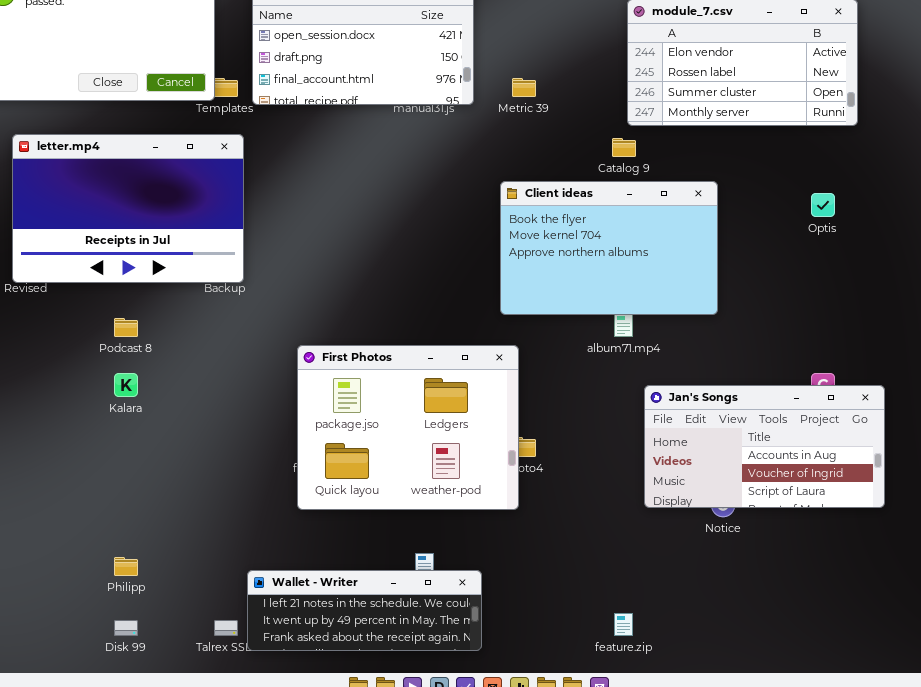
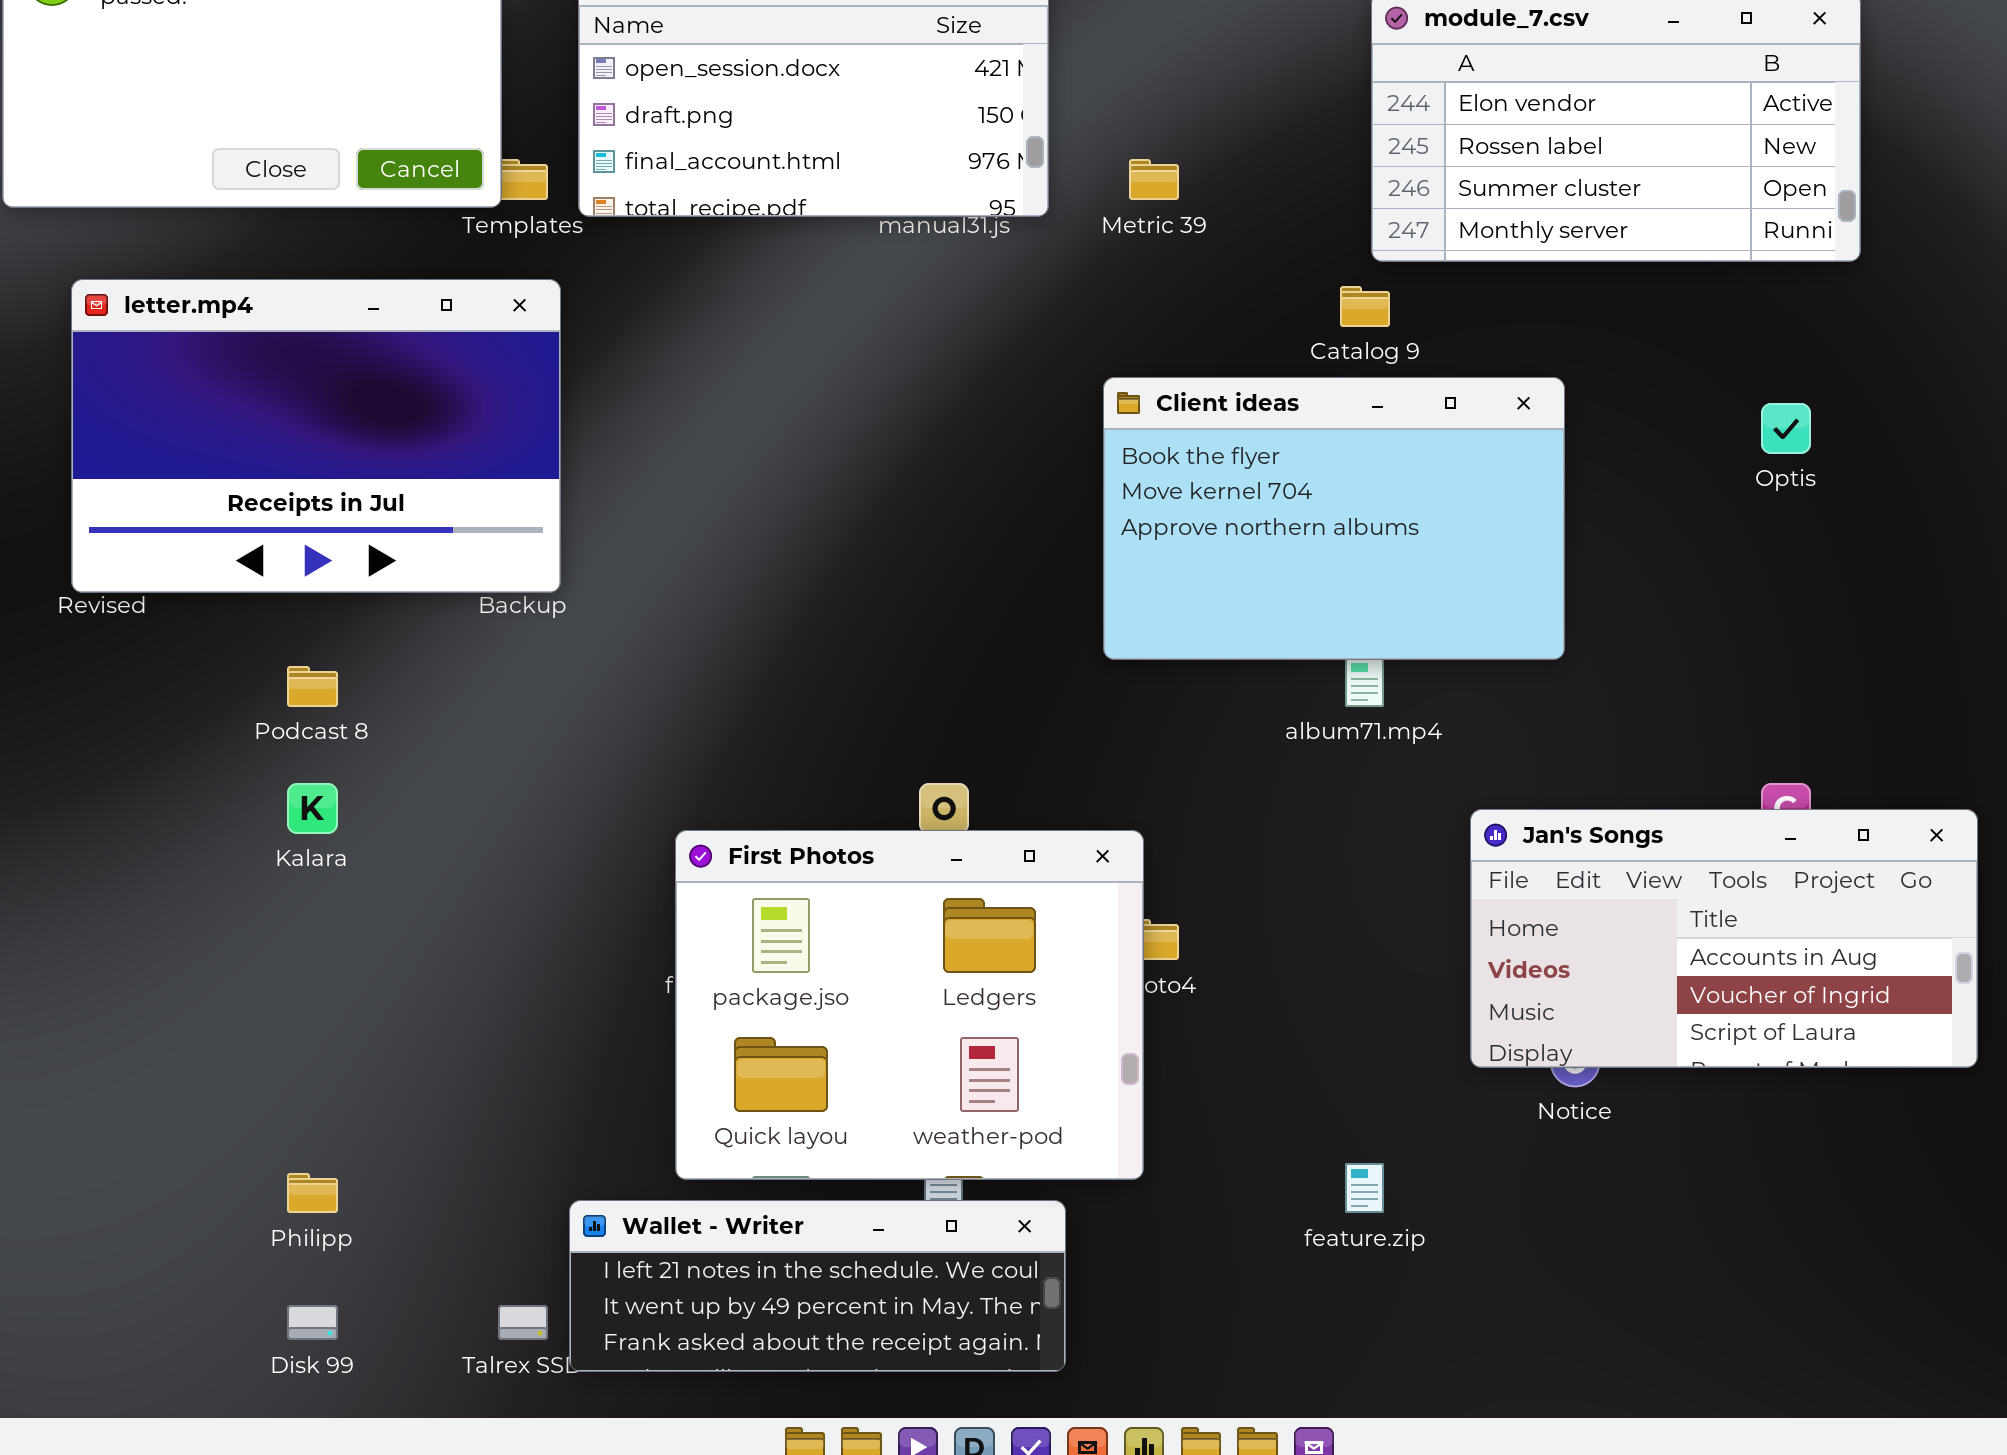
First Photos: [297,345,519,510] -> [675,830,1144,1180], moved
Jan's Songs: [644,385,885,508] -> [1470,809,1978,1068], moved
feature.zip: [614,613,633,636] -> [1345,1163,1384,1213], moved

